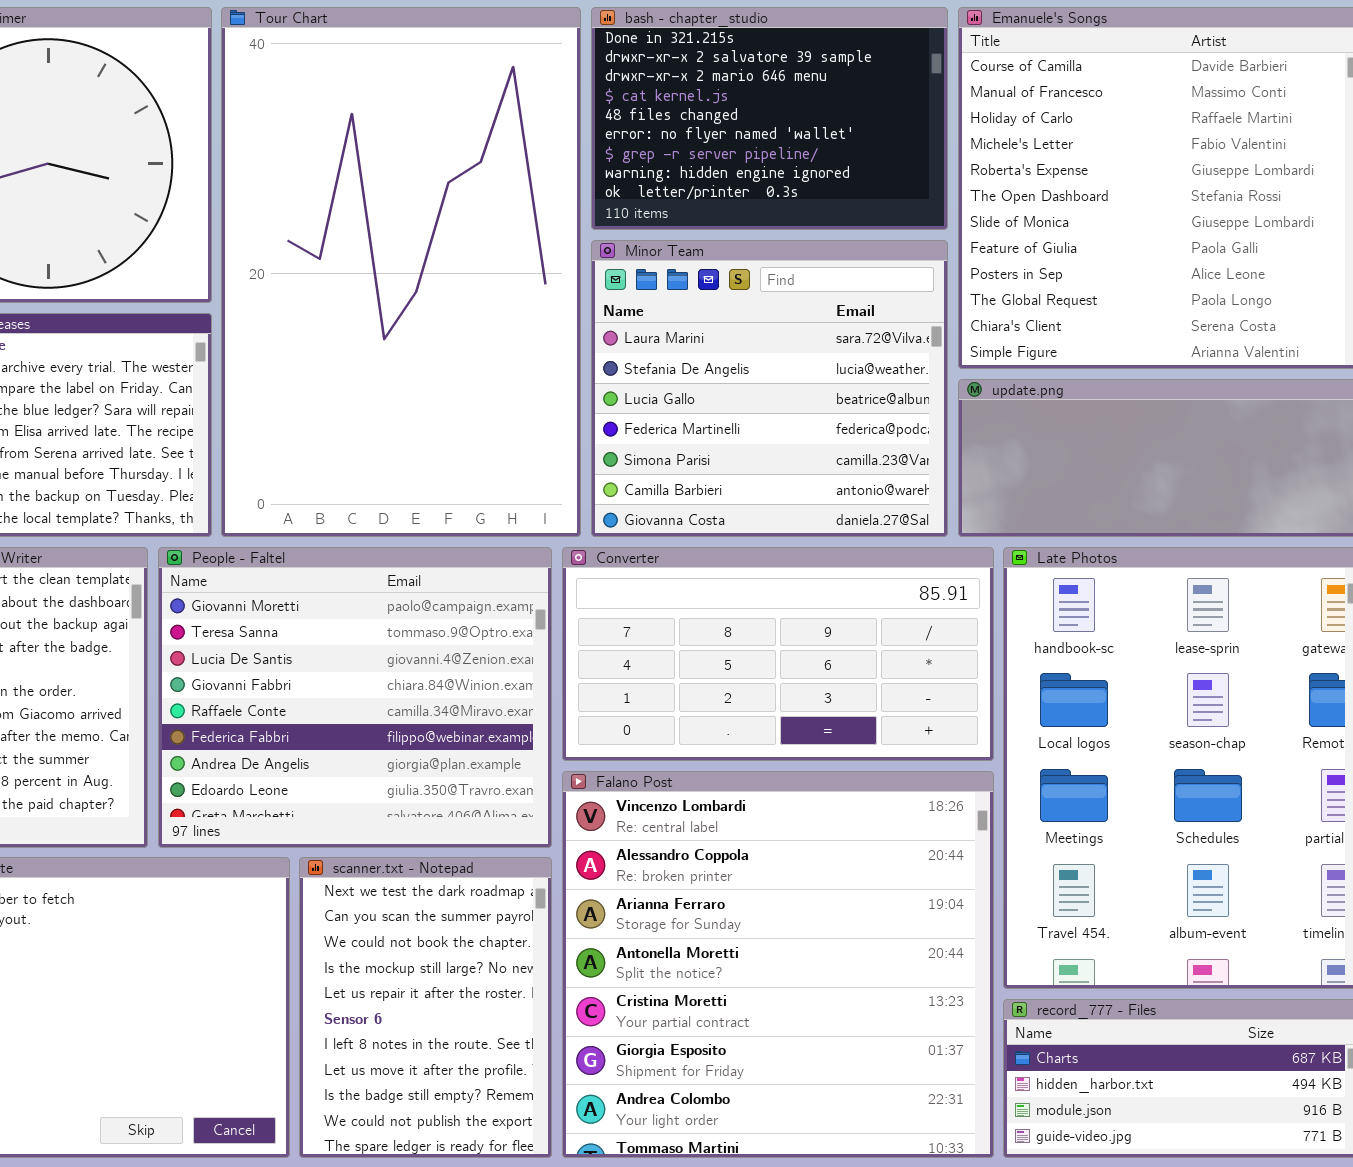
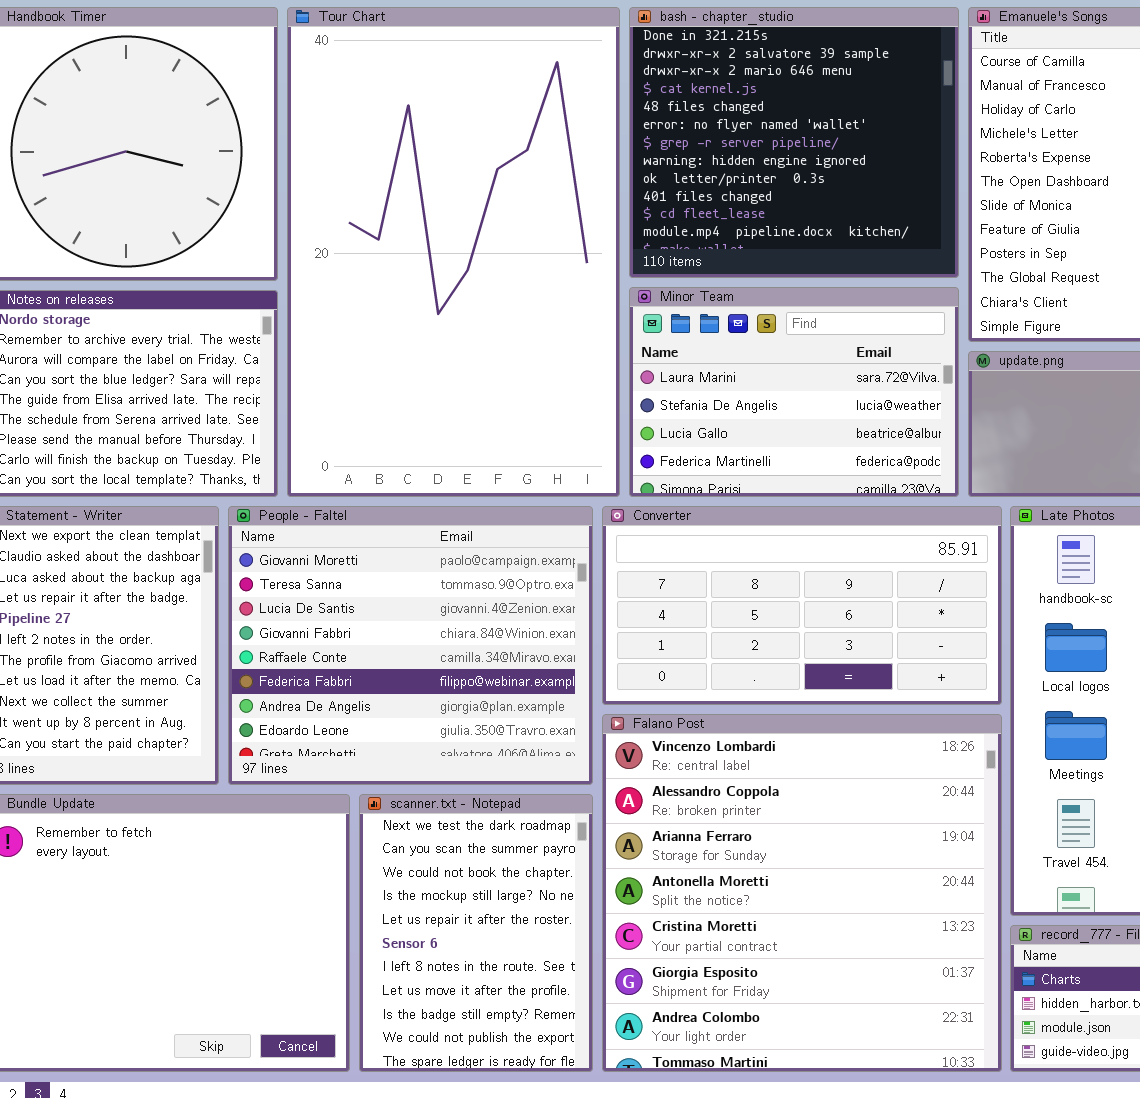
bash - chapter_studio: [591,7,948,230] -> [629,7,959,278], resized
Minor Team: [591,240,948,537] -> [629,287,959,497], resized

